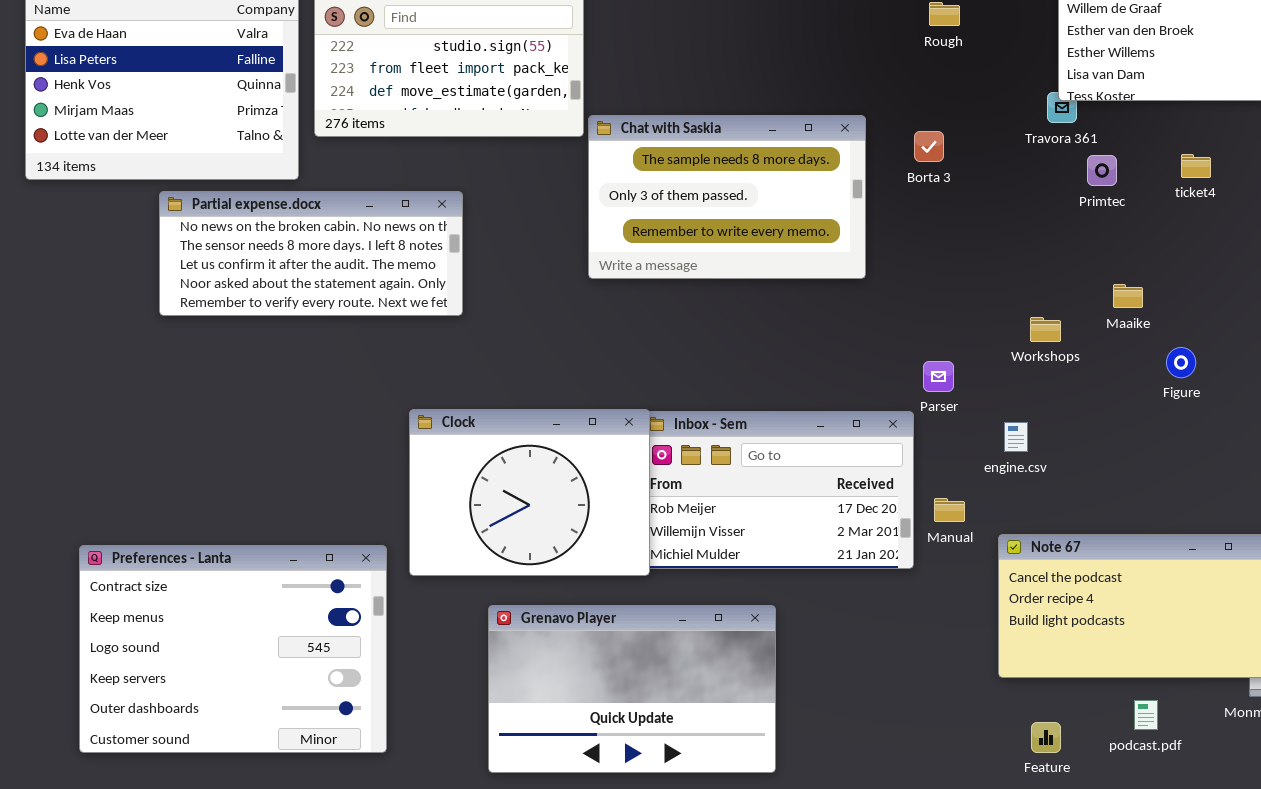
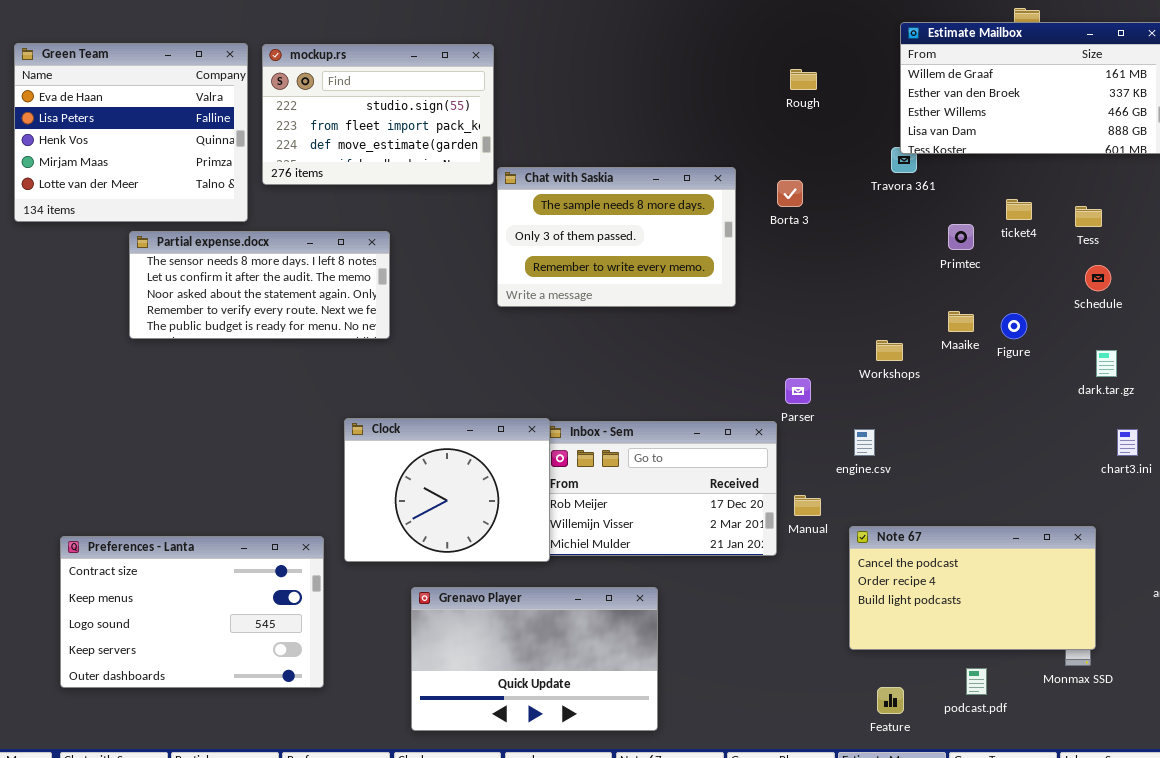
Primtec: [1087,155,1117,186] -> [948,224,974,250], moved
Partial expense.docx: [159,191,463,316] -> [129,231,390,339], scrolled down 1 row
Figure: [1166,347,1196,378] -> [1001,313,1027,339], moved
Preferences - Lanta: [79,545,387,753] -> [60,536,324,688], resized

